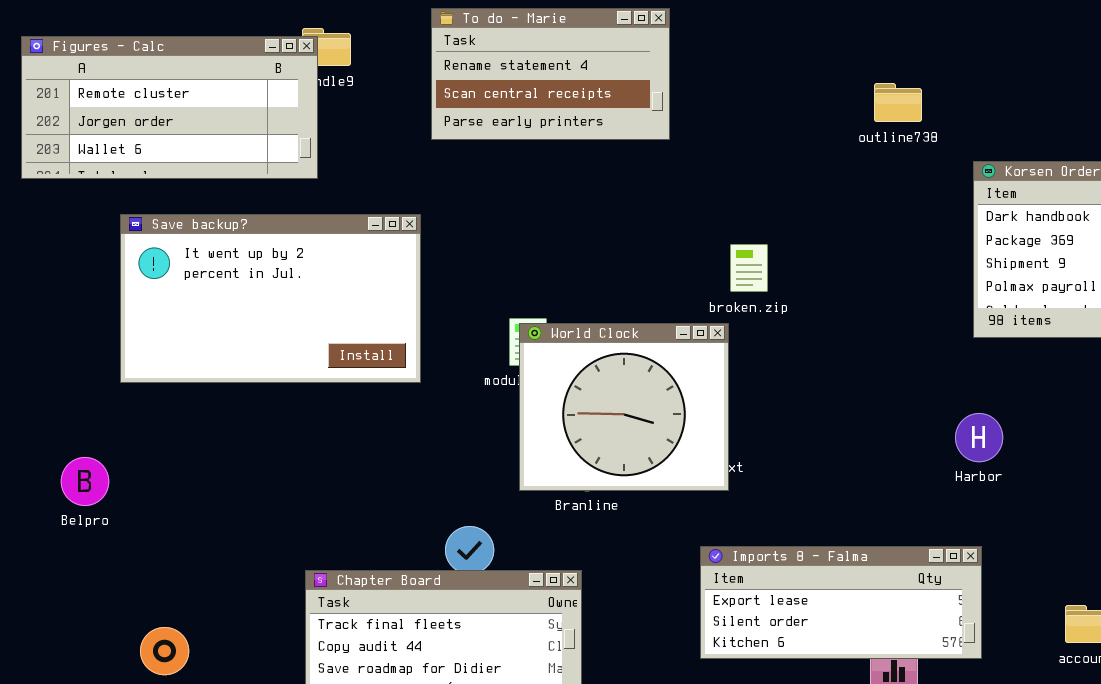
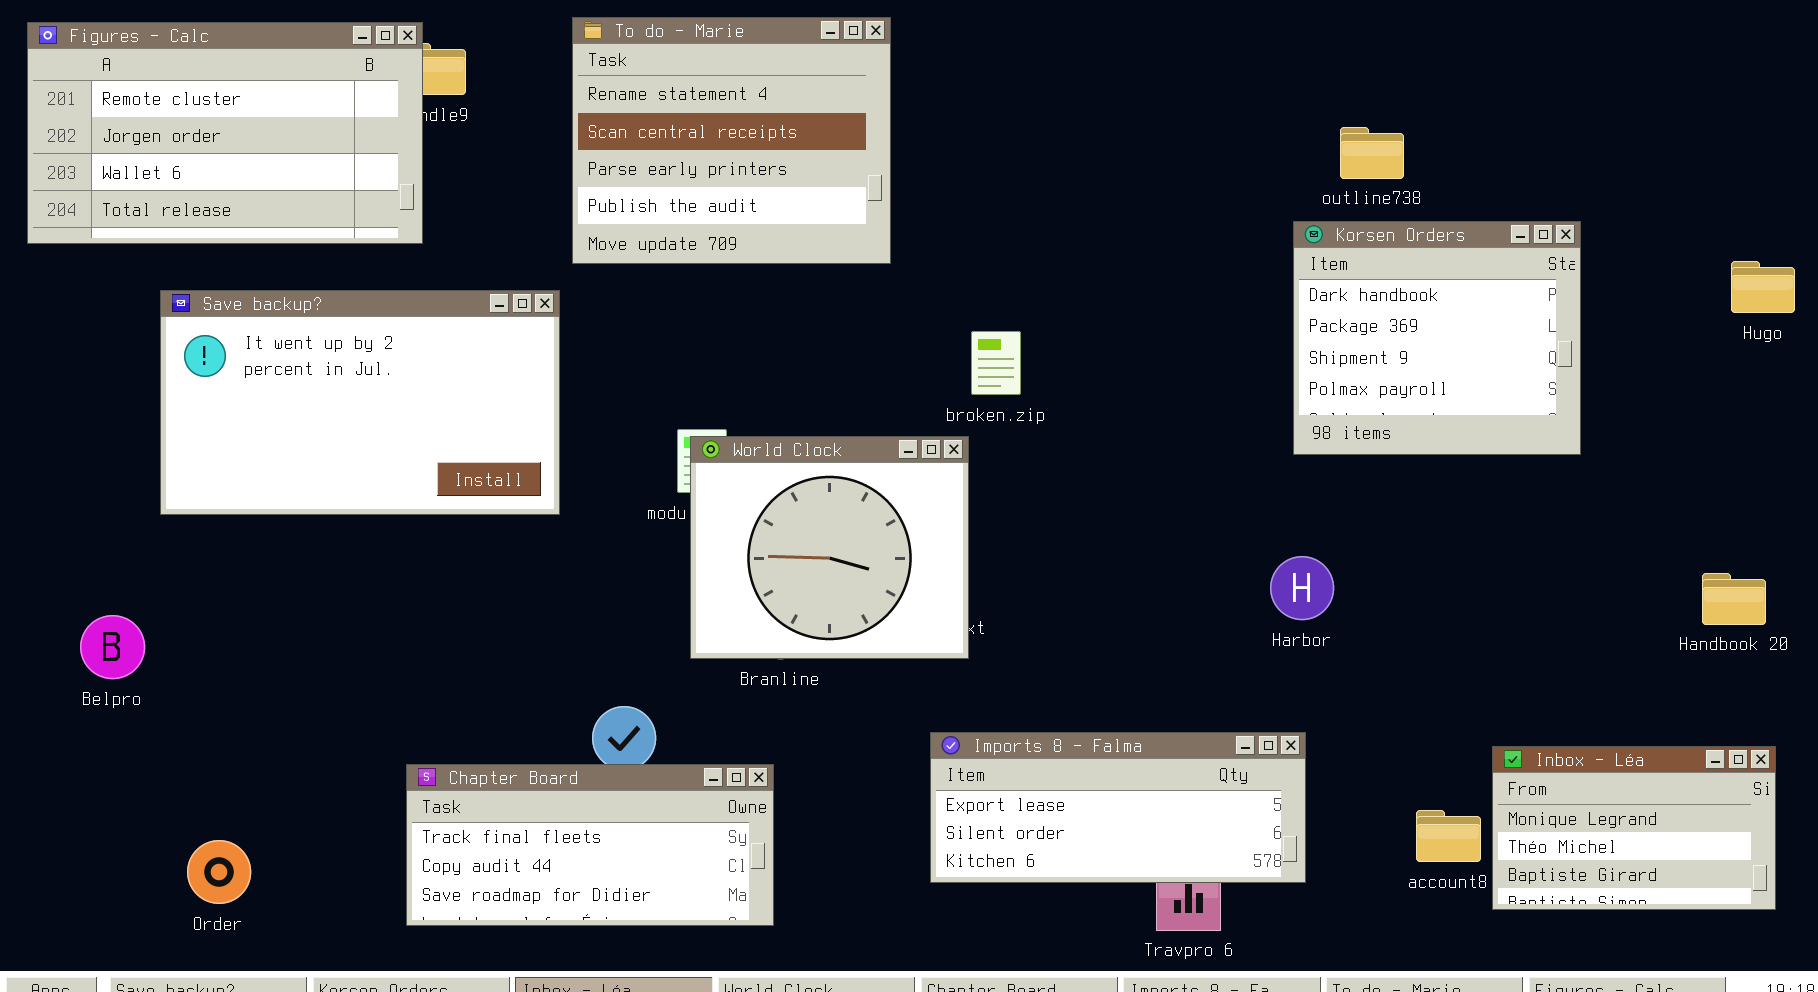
To do - Marie: [431,8,670,140] -> [572,17,891,264], resized
Figures - Calc: [21,36,318,179] -> [27,22,423,244], resized
outline738: [874,83,922,122] -> [1340,127,1404,179], moved

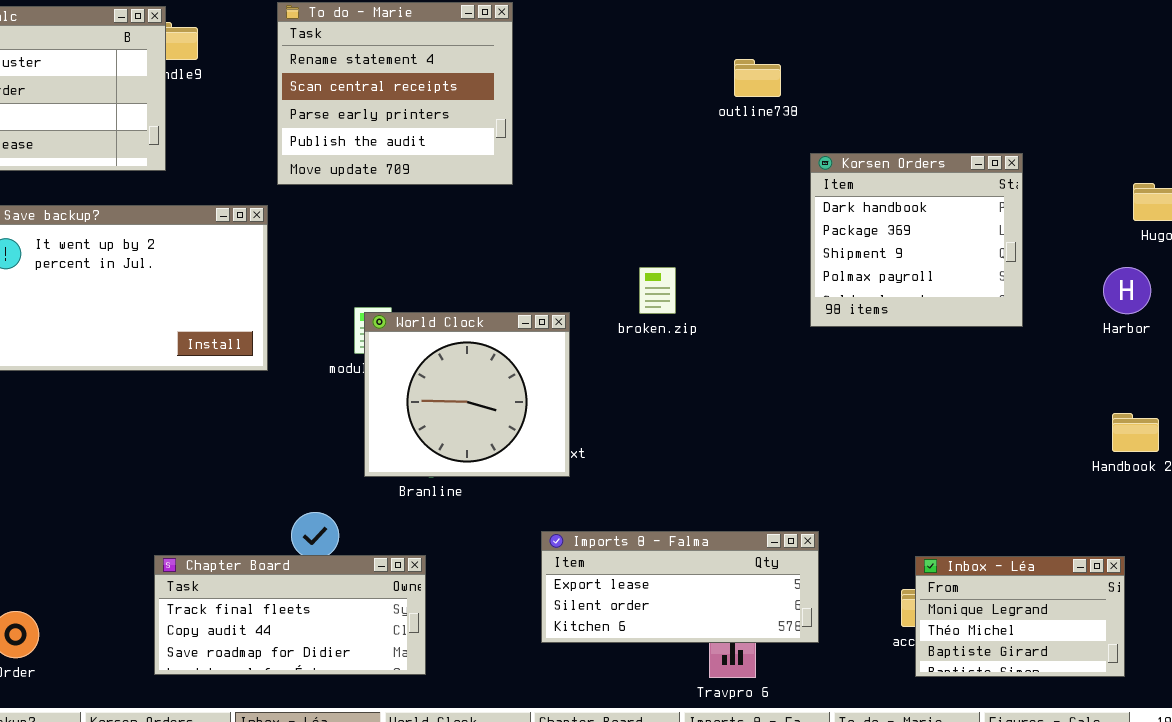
outline738: [1340,127,1404,179] -> [734,59,781,97], moved
broken.zip: [971,331,1021,395] -> [639,267,676,314], moved
Harbor: [1270,556,1334,620] -> [1103,267,1151,314], moved
Inbox - Léa: [1492,746,1776,910] -> [915,556,1125,677], moved

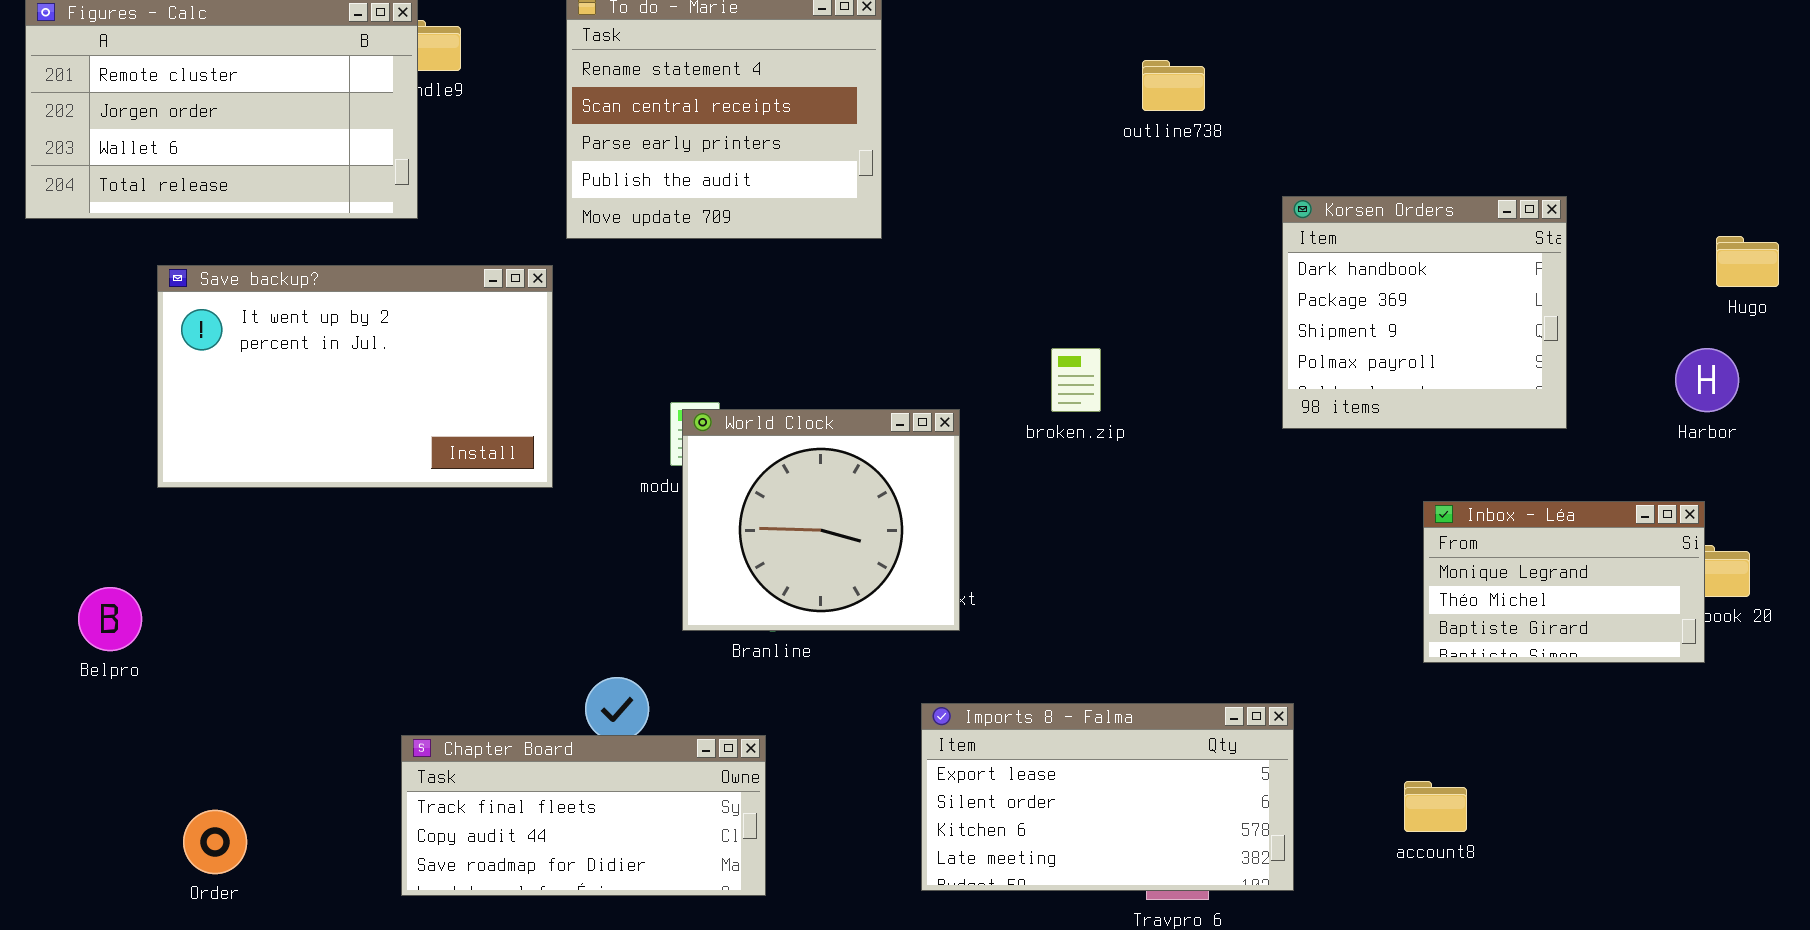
outline738: [734,59,781,97] -> [1142,60,1205,111], moved
Imports 8 - Falma: [541,531,819,643] -> [921,703,1294,891], resized
Inbox - Léa: [915,556,1125,677] -> [1423,501,1705,663], moved

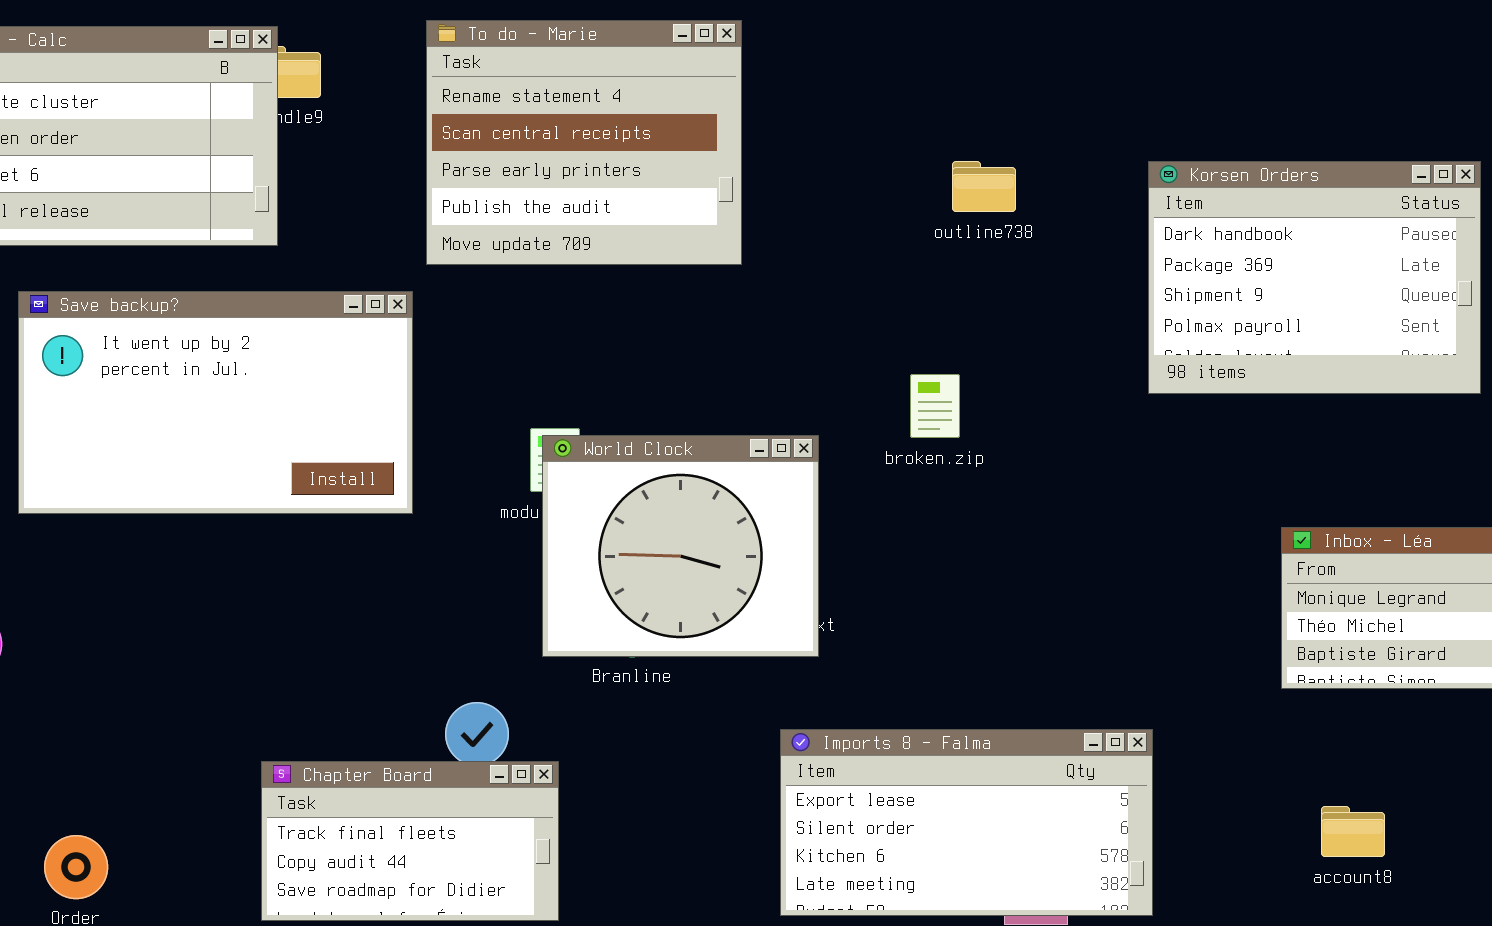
outline738: [1142,60,1205,111] -> [952,161,1016,212], moved
Korsen Orders: [1282,196,1567,429] -> [1148,161,1481,394], moved, resized
Chapter Board: [401,735,766,896] -> [261,761,559,921], resized
account8: [1404,781,1467,832] -> [1321,806,1385,857], moved

